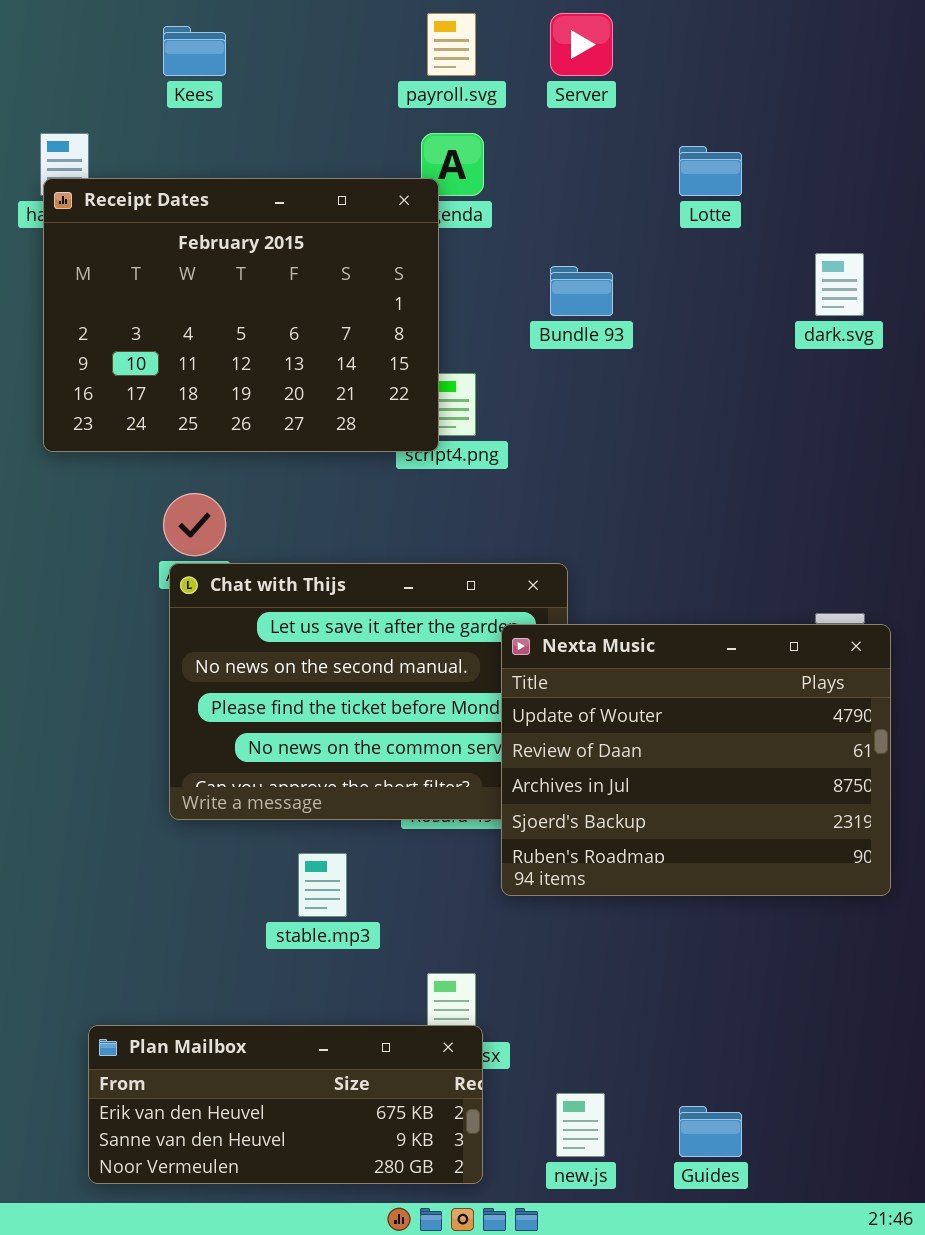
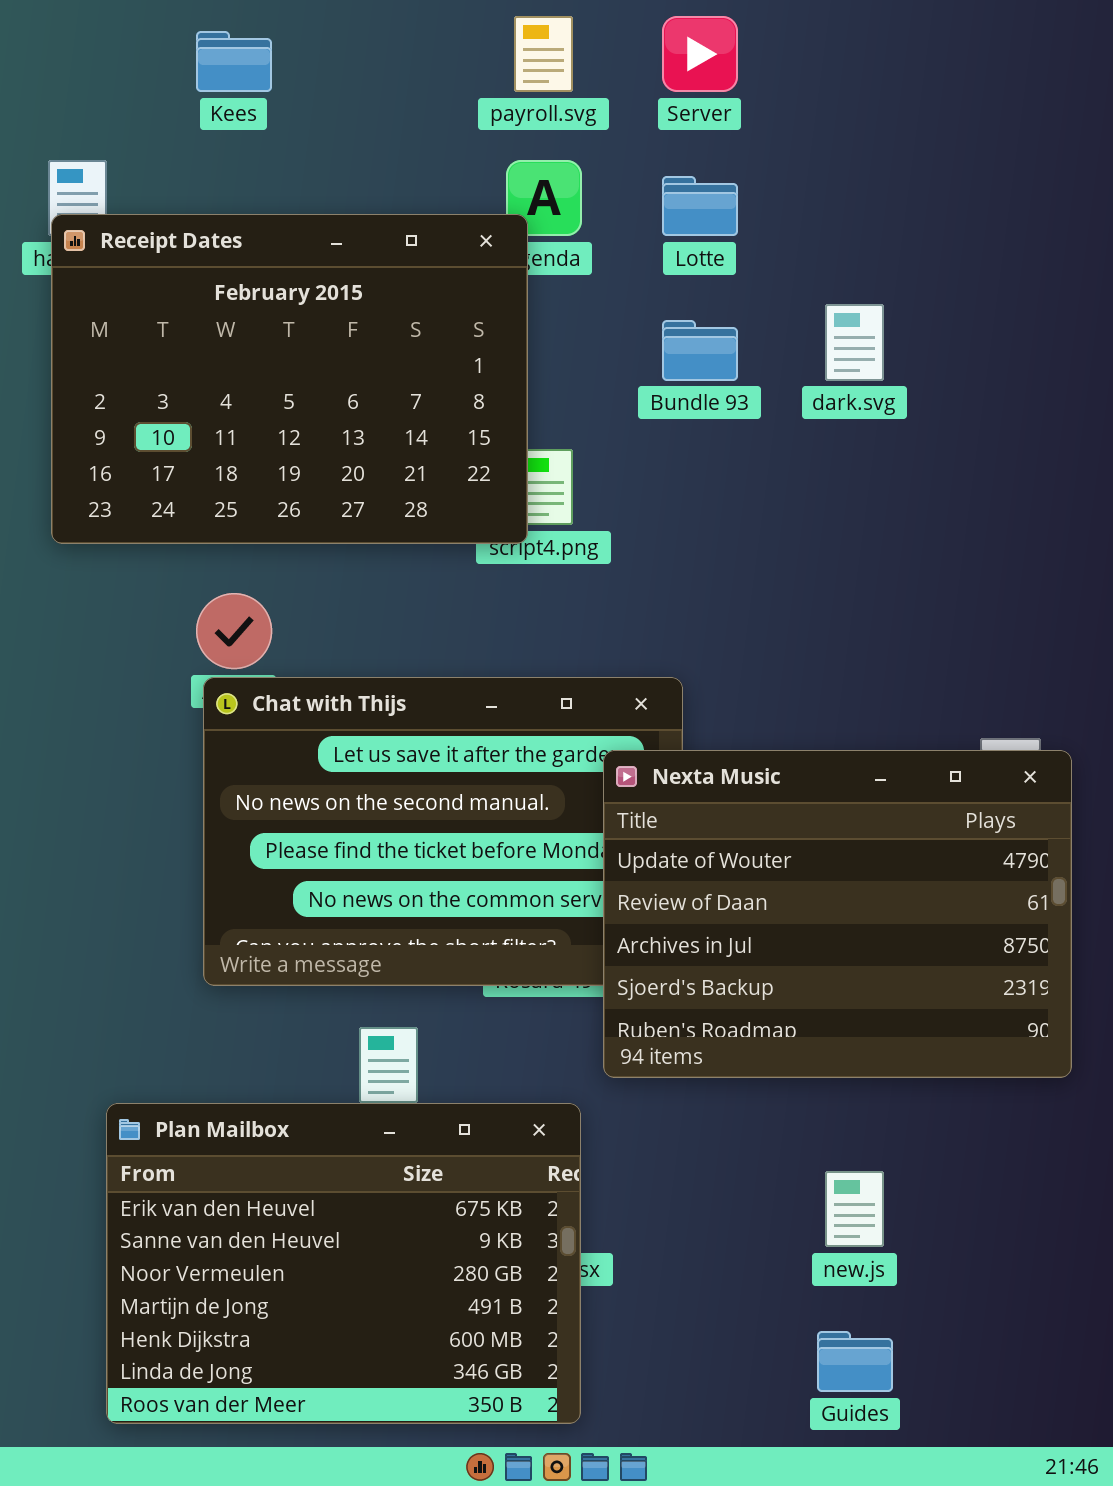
Lotte: [679,146,742,196] -> [662,176,738,236], moved
dark.svg: [815,253,864,316] -> [825,304,884,381], moved
Plan Mailbox: [88,1025,483,1184] -> [106,1103,581,1424], resized
new.js: [556,1093,605,1157] -> [825,1171,884,1247], moved

